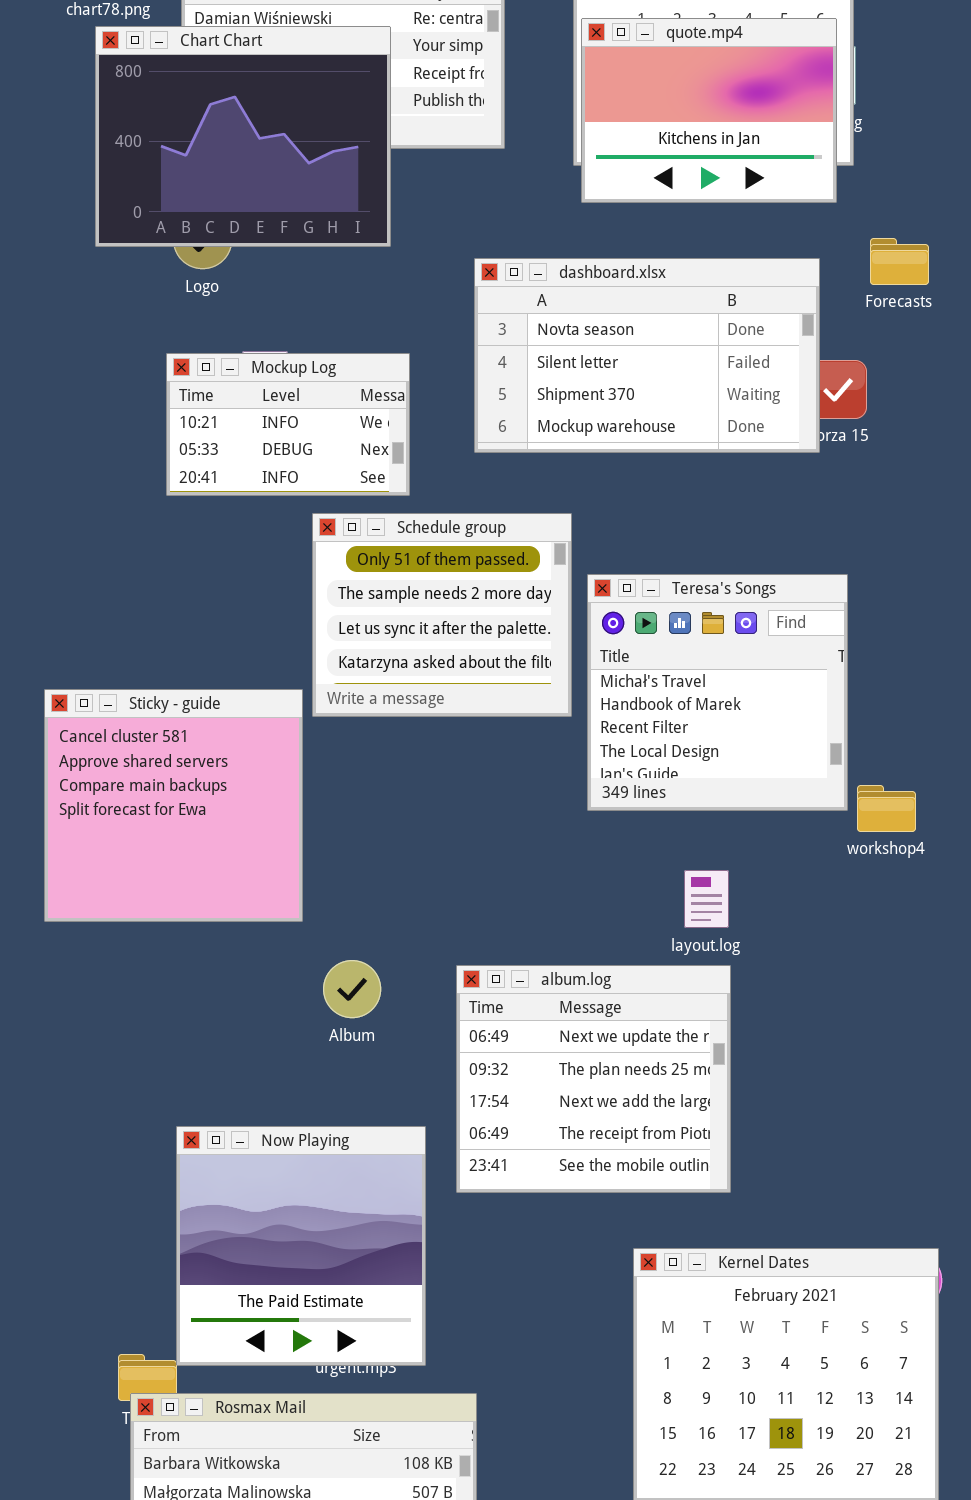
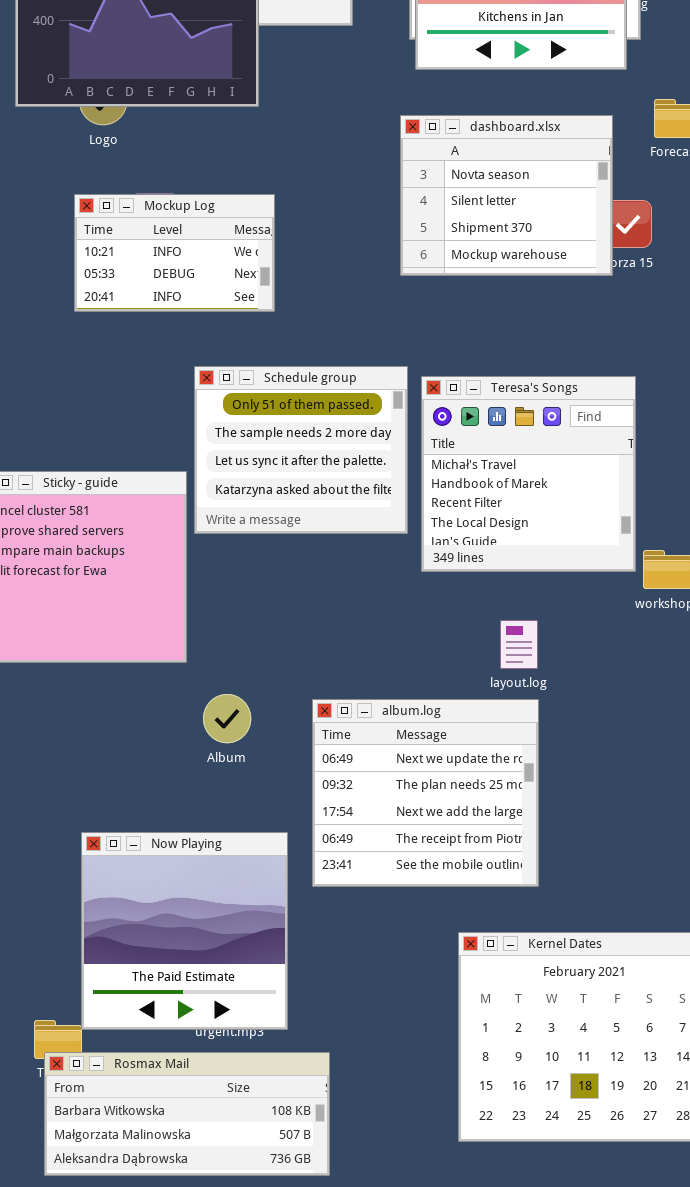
dashboard.xlsx: [474,258,820,453] -> [400,115,613,276], resized
Schedule group: [312,513,572,717] -> [194,366,408,534], moved

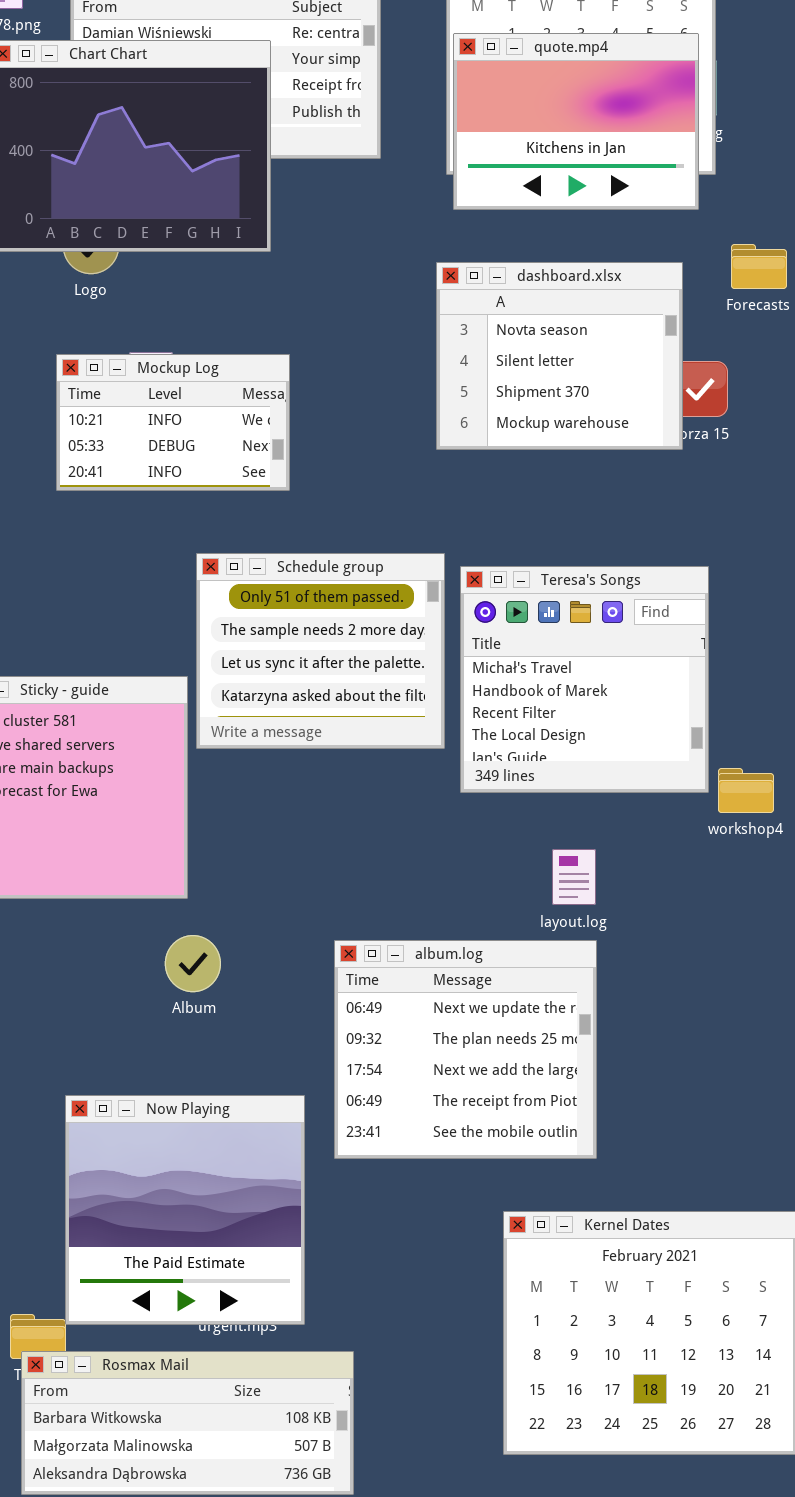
Album: [203,694,251,743] -> [165,935,221,992], moved

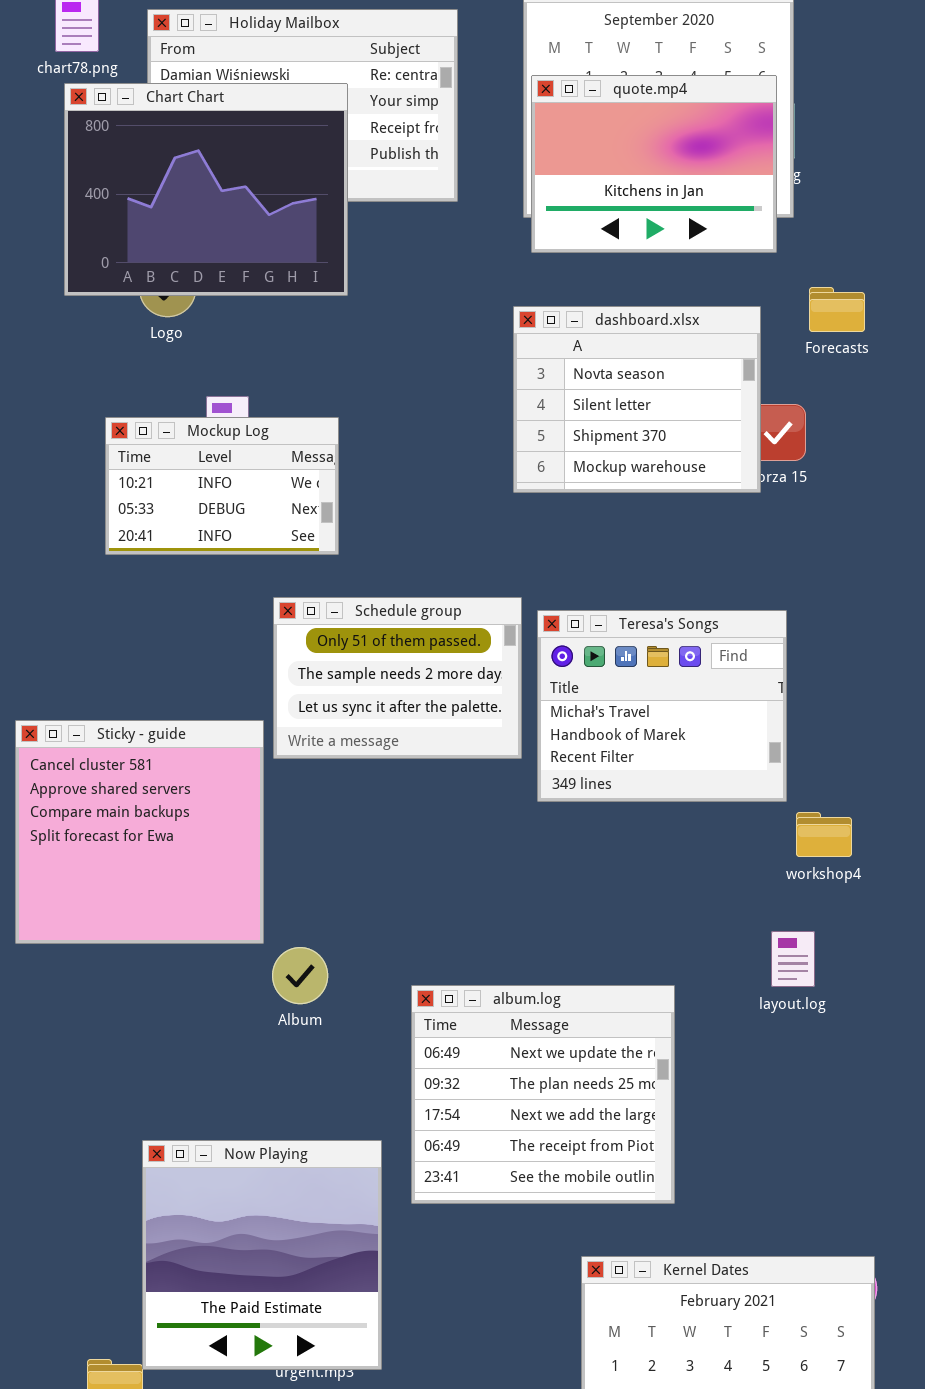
Mockup Log: [56,354,290,491] -> [105,417,339,555], moved
Schedule group: [196,553,445,749] -> [273,597,522,759], resized
Teresa's Songs: [460,566,709,793] -> [537,610,787,802], resized
layout.log: [552,849,596,905] -> [771,931,815,987], moved
Album: [165,935,221,992] -> [272,947,328,1004], moved

